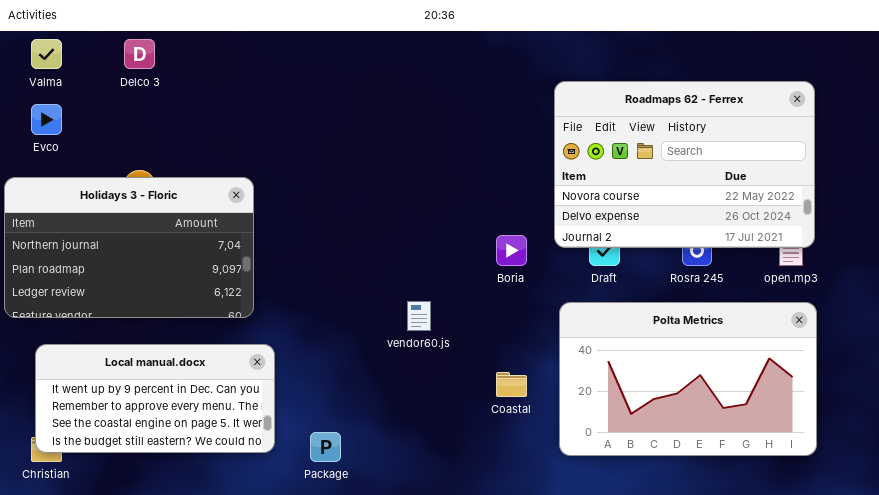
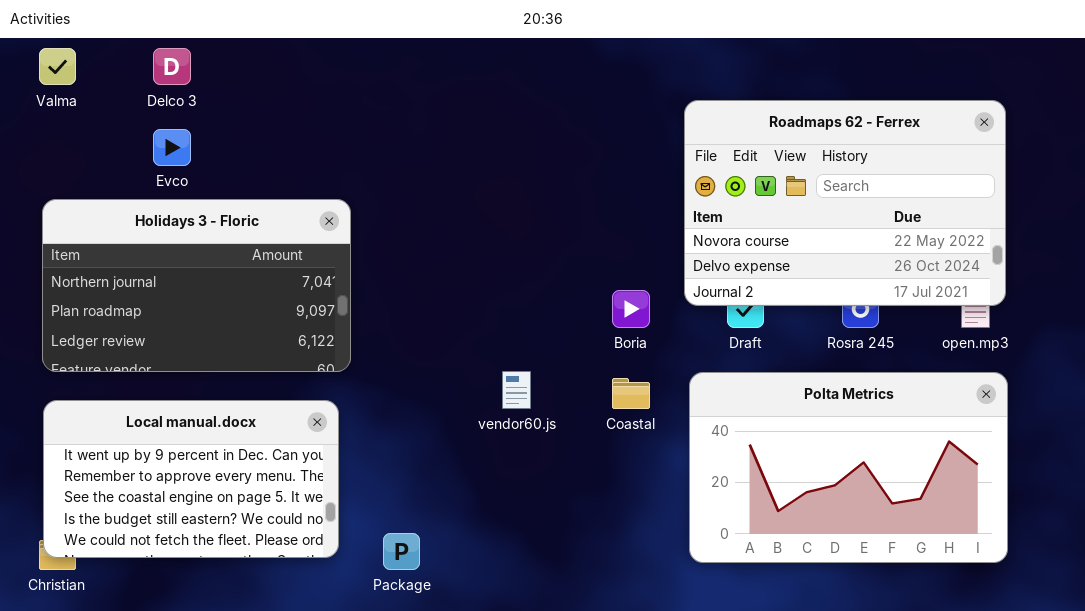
Evco: [31,104,62,135] -> [153,129,191,166], moved
Holidays 3 - Floric: [4,177,254,318] -> [42,199,351,372], moved
Local manual.docx: [35,344,275,453] -> [43,400,339,558], resized
Coastal: [496,372,527,397] -> [612,378,650,409], moved

